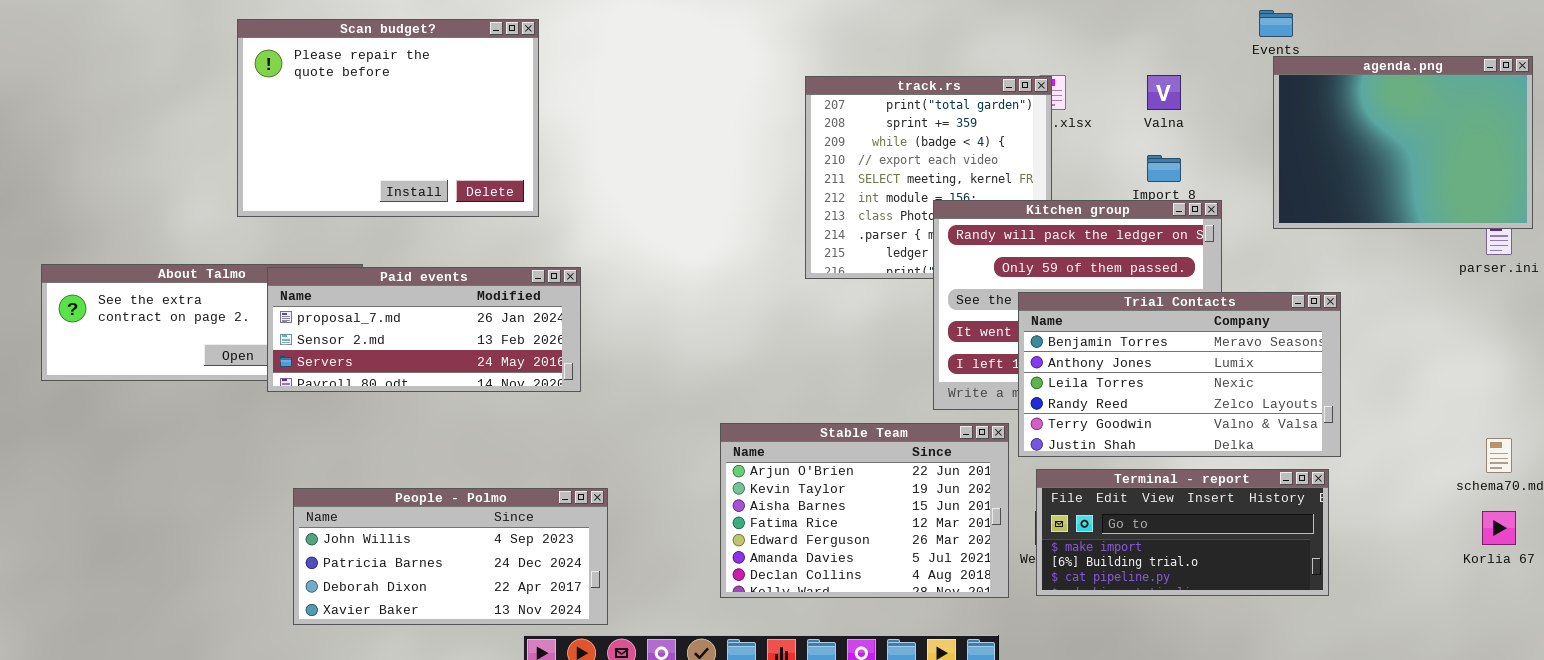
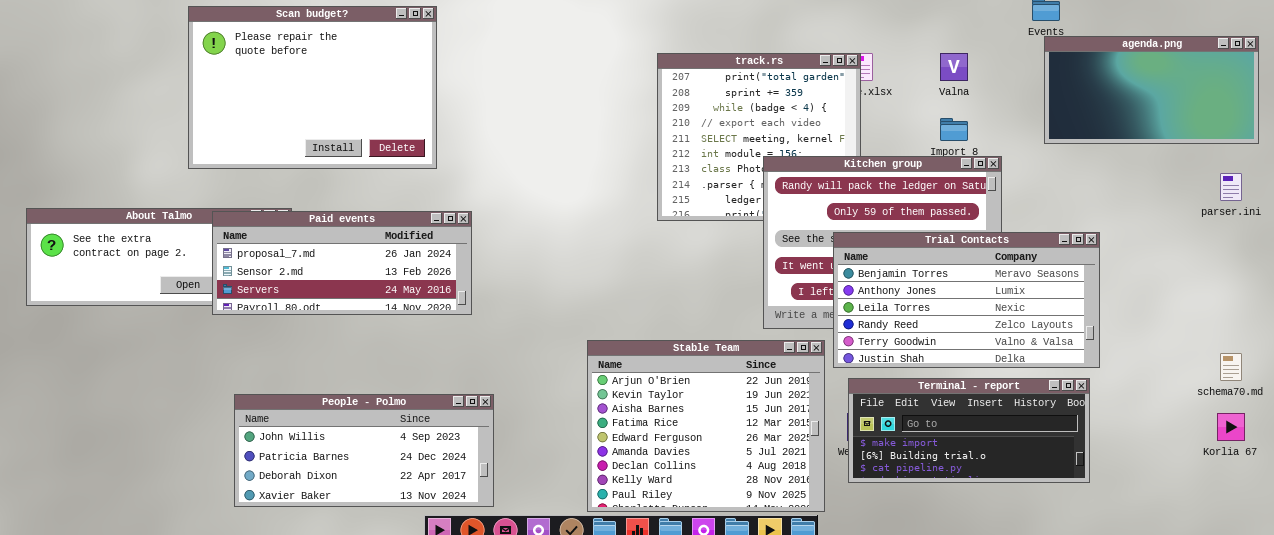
agenda.png: [1273,56,1533,229] -> [1044,36,1259,144], resized
Stable Team: [720,423,1009,598] -> [587,340,825,512], resized

